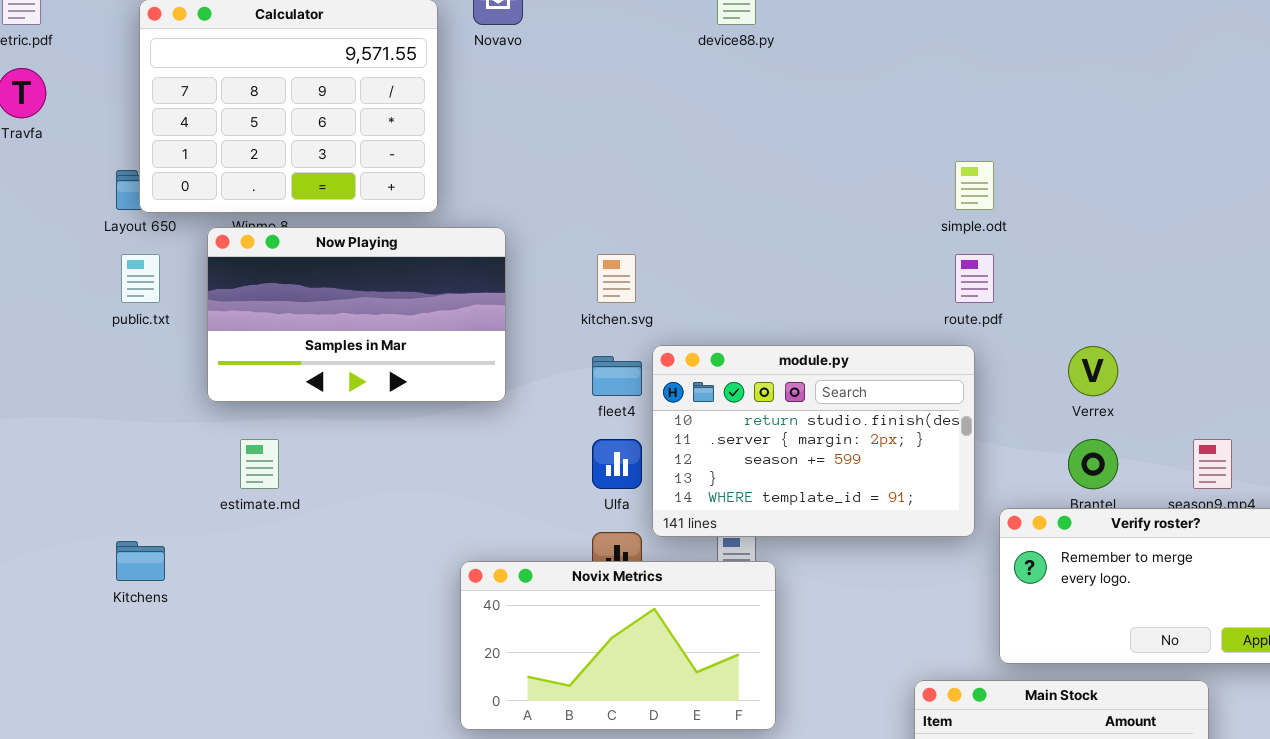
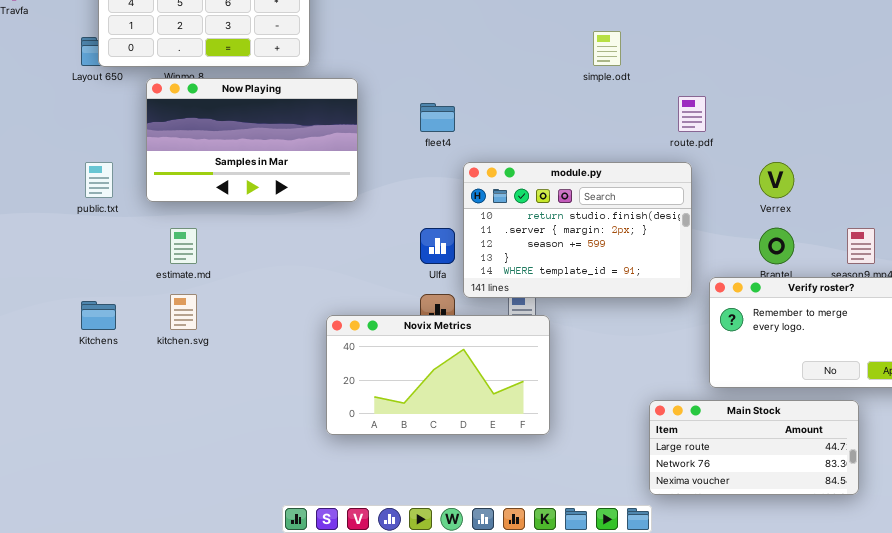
simple.odt: [955,161,994,210] -> [593,31,621,66], moved
public.txt: [121,254,160,303] -> [85,162,113,198], moved
kitchen.svg: [597,254,636,303] -> [170,294,197,330], moved
fleet4: [592,356,642,396] -> [420,103,455,132], moved

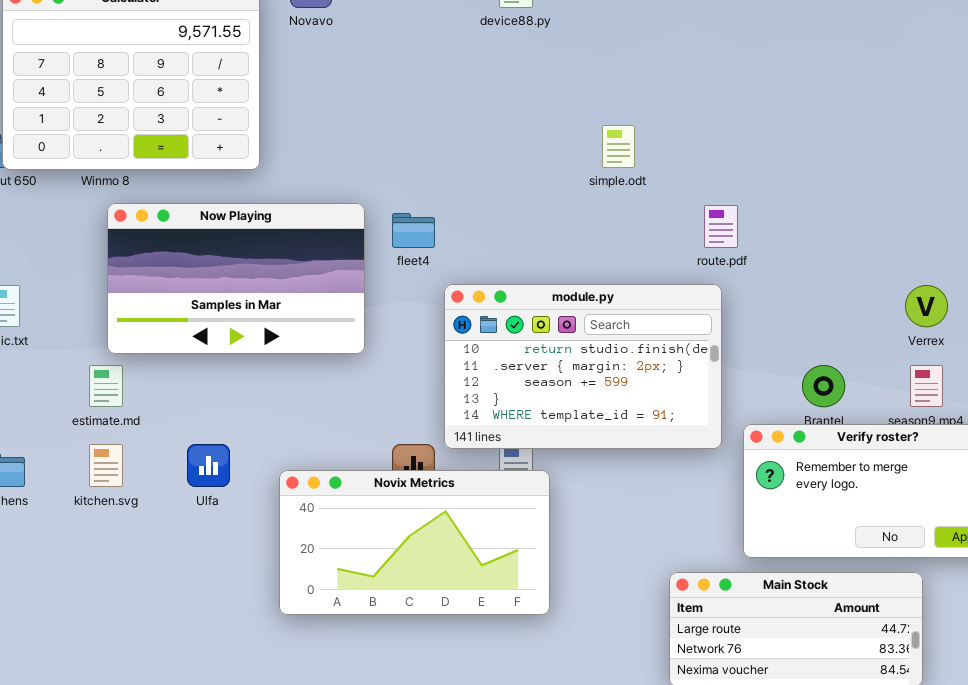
Now Playing: [146,78,358,202] -> [107,203,365,354], moved
Verrex: [759,162,794,198] -> [905,285,948,327], moved
Ulfa: [420,228,455,264] -> [187,444,230,487], moved

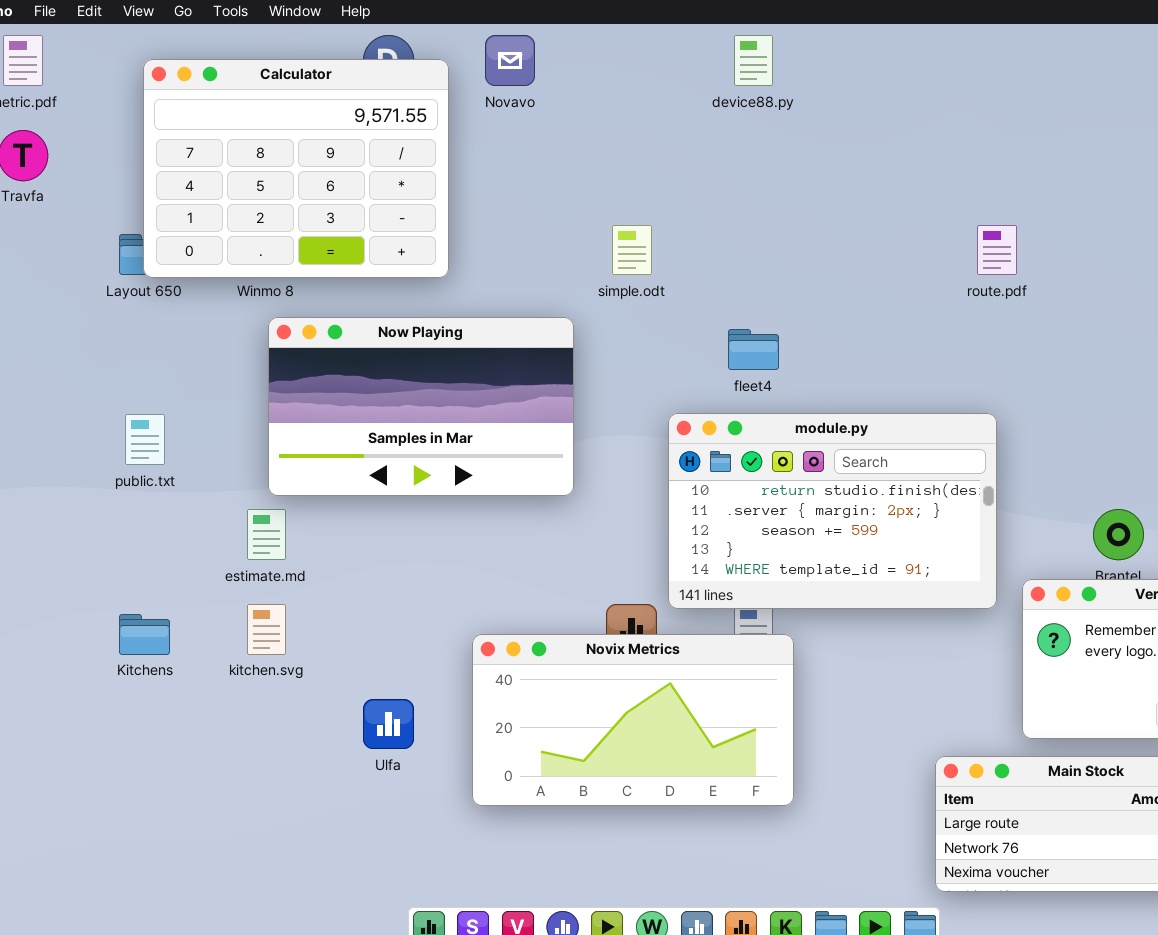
simple.odt: [602,125,635,168] -> [612,225,652,275], moved
route.pdf: [704,205,738,248] -> [977,225,1017,275], moved
fleet4: [392,213,435,248] -> [728,329,779,370], moved
Ulfa: [187,444,230,487] -> [363,699,414,749], moved

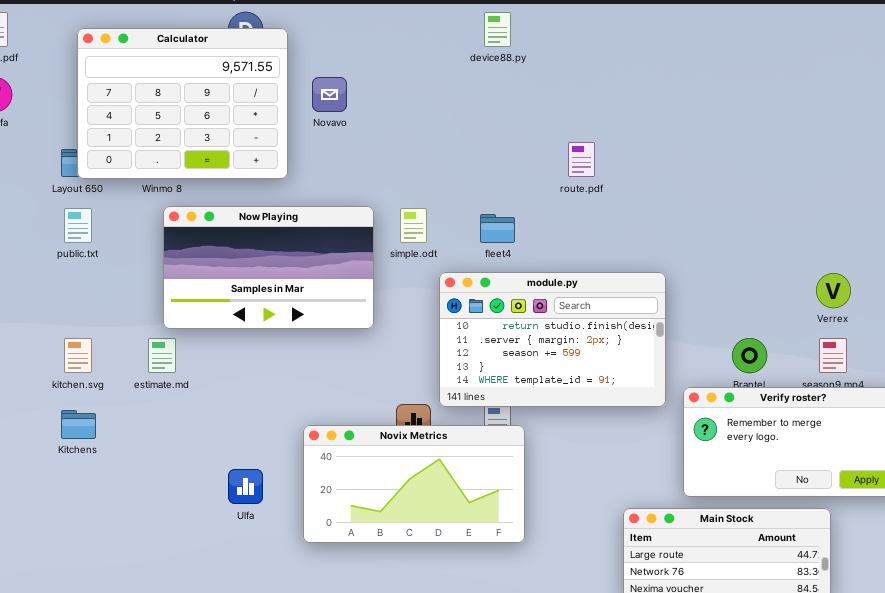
Novavo: [485,35,535,86] -> [312,77,347,112], moved
simple.odt: [612,225,652,275] -> [400,208,427,243], moved
route.pdf: [977,225,1017,275] -> [568,142,595,177], moved
public.txt: [125,414,165,465] -> [64,208,92,243], moved
kitchen.svg: [247,604,286,655] -> [64,338,92,373], moved

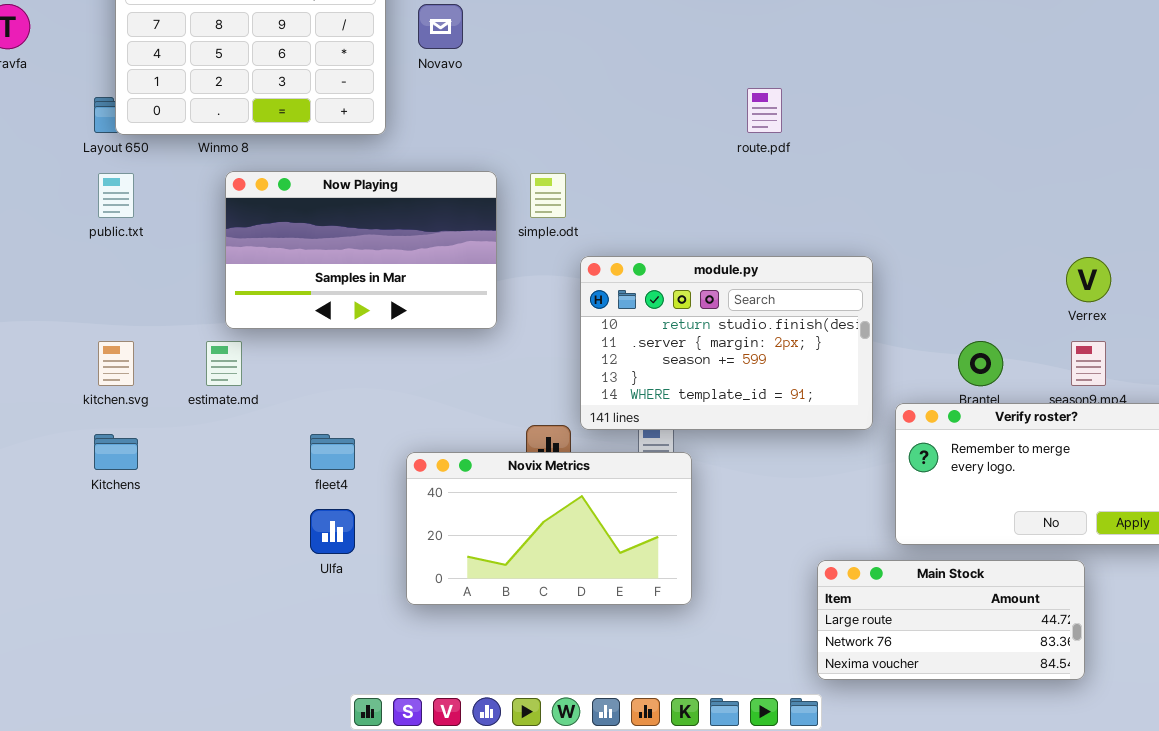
fleet4: [480,214,515,243] -> [310,434,355,470], moved

